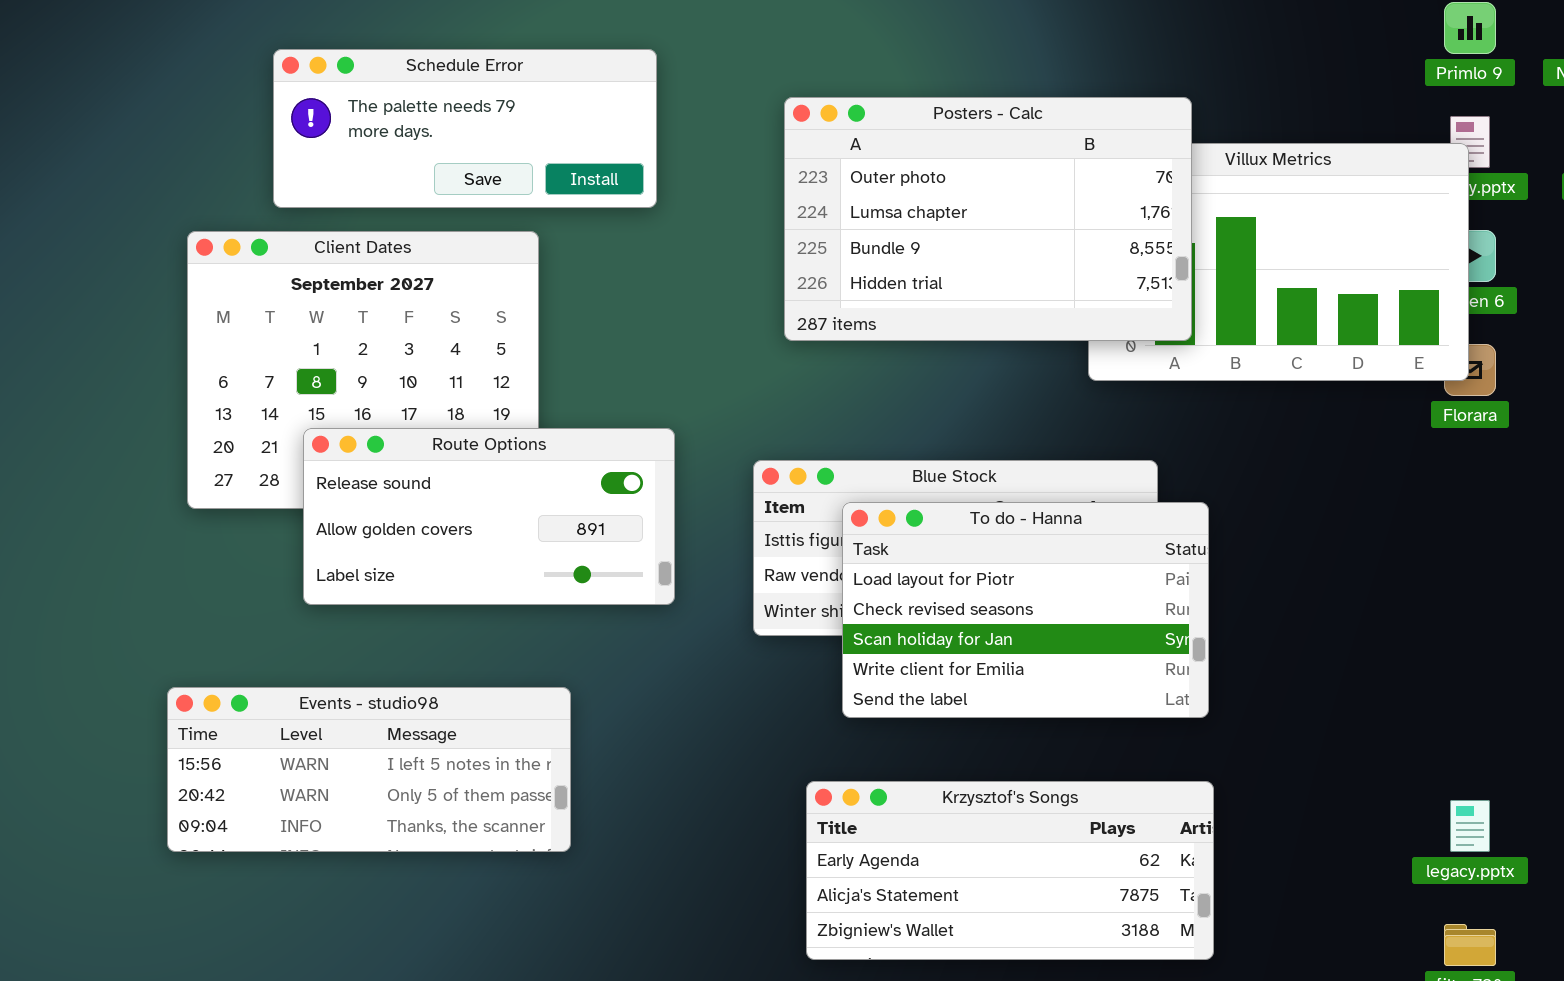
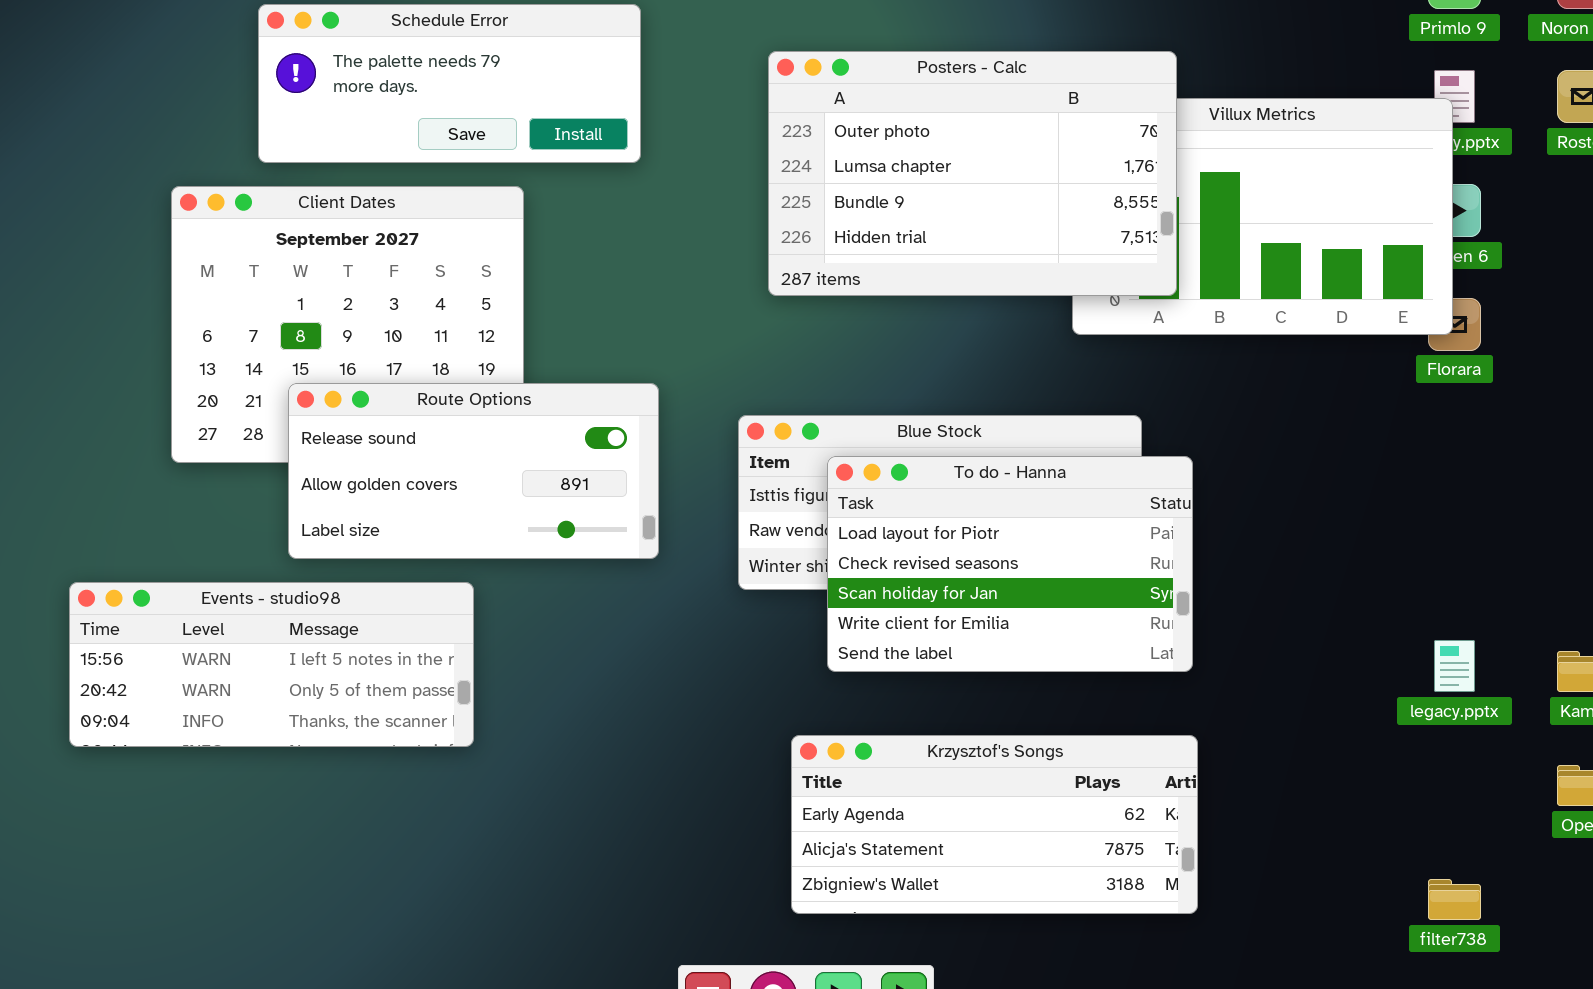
Events - studio98: [167,687,571,852] -> [69,582,474,747], moved
legacy.pptx: [1450,800,1490,852] -> [1434,640,1475,692], moved

